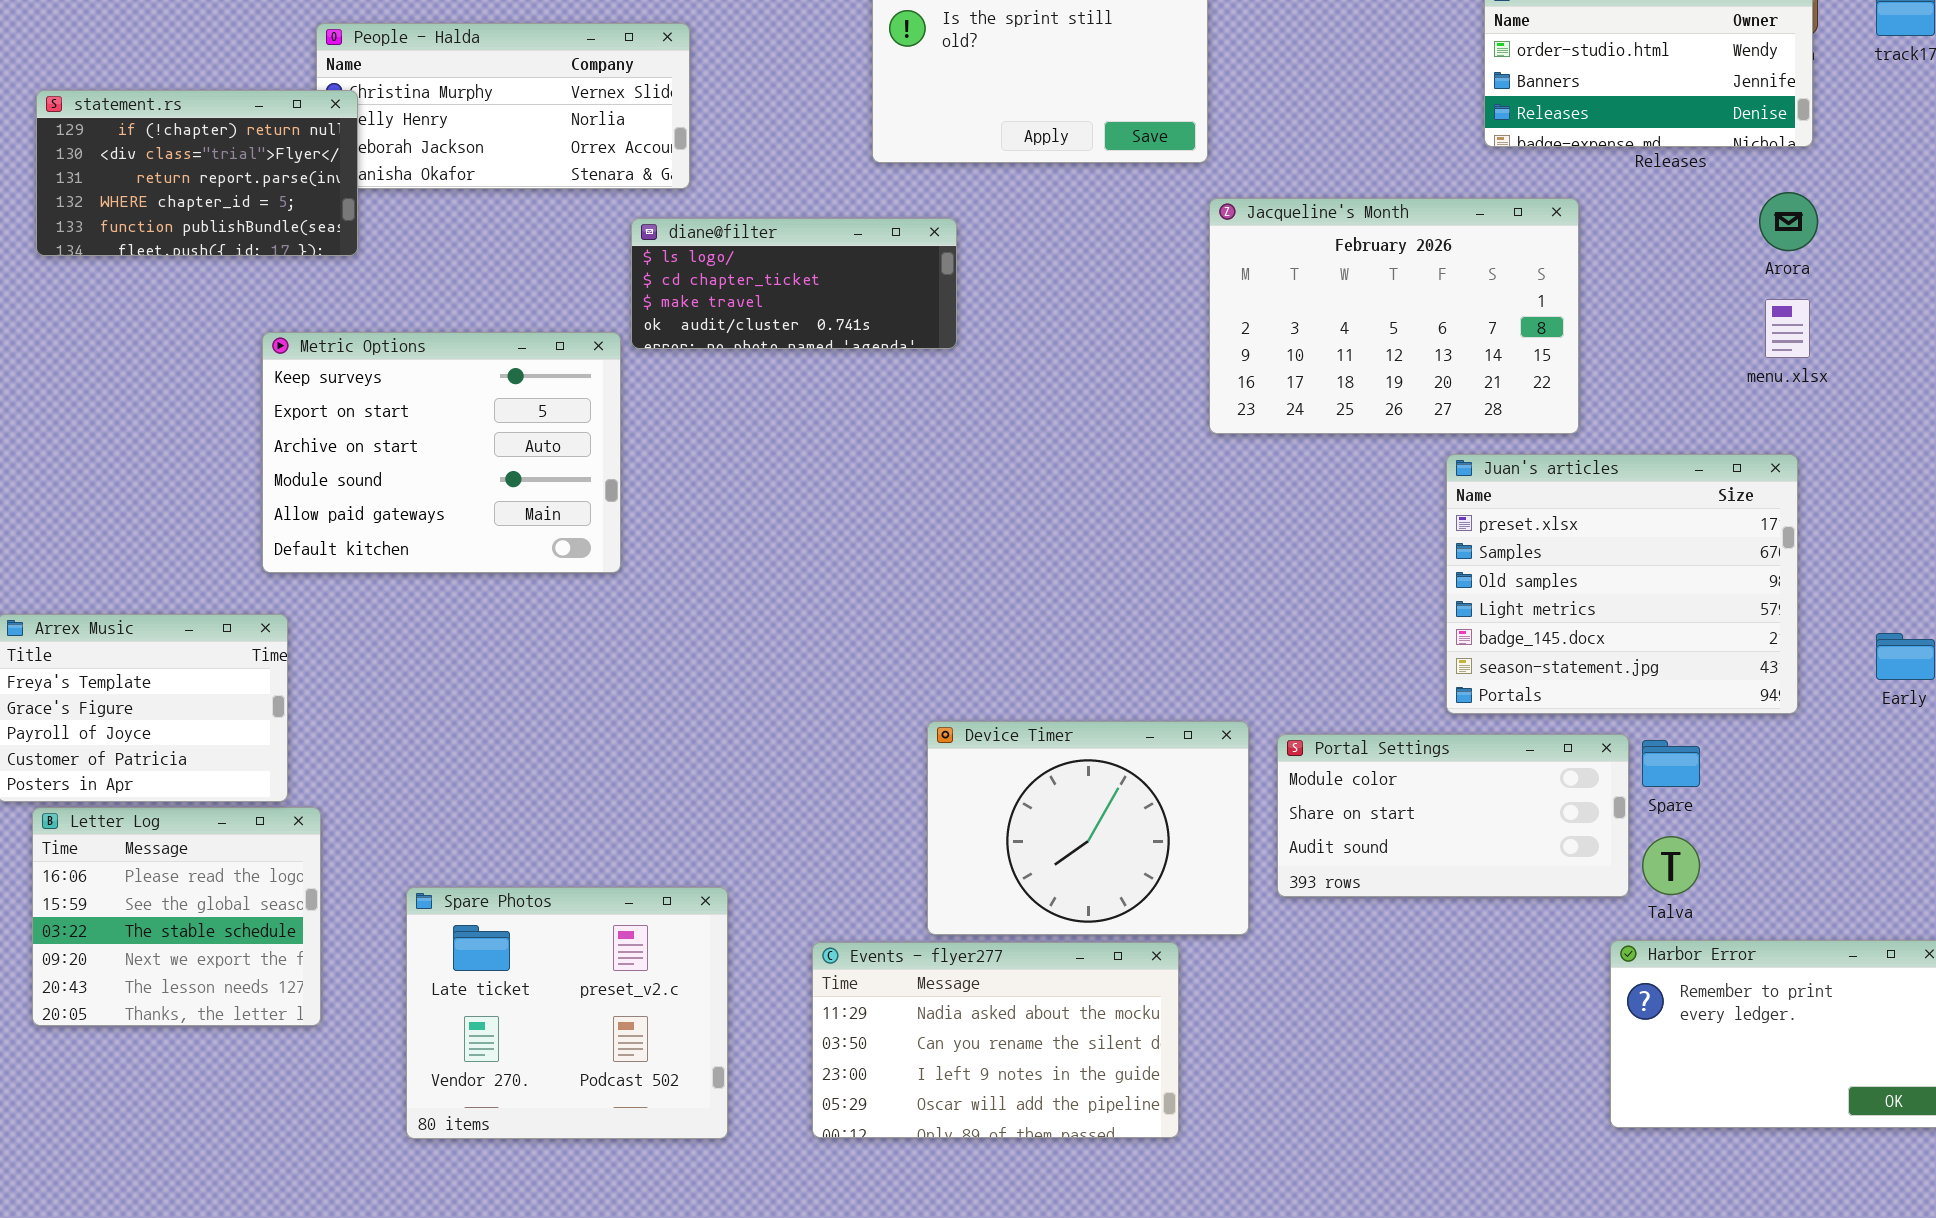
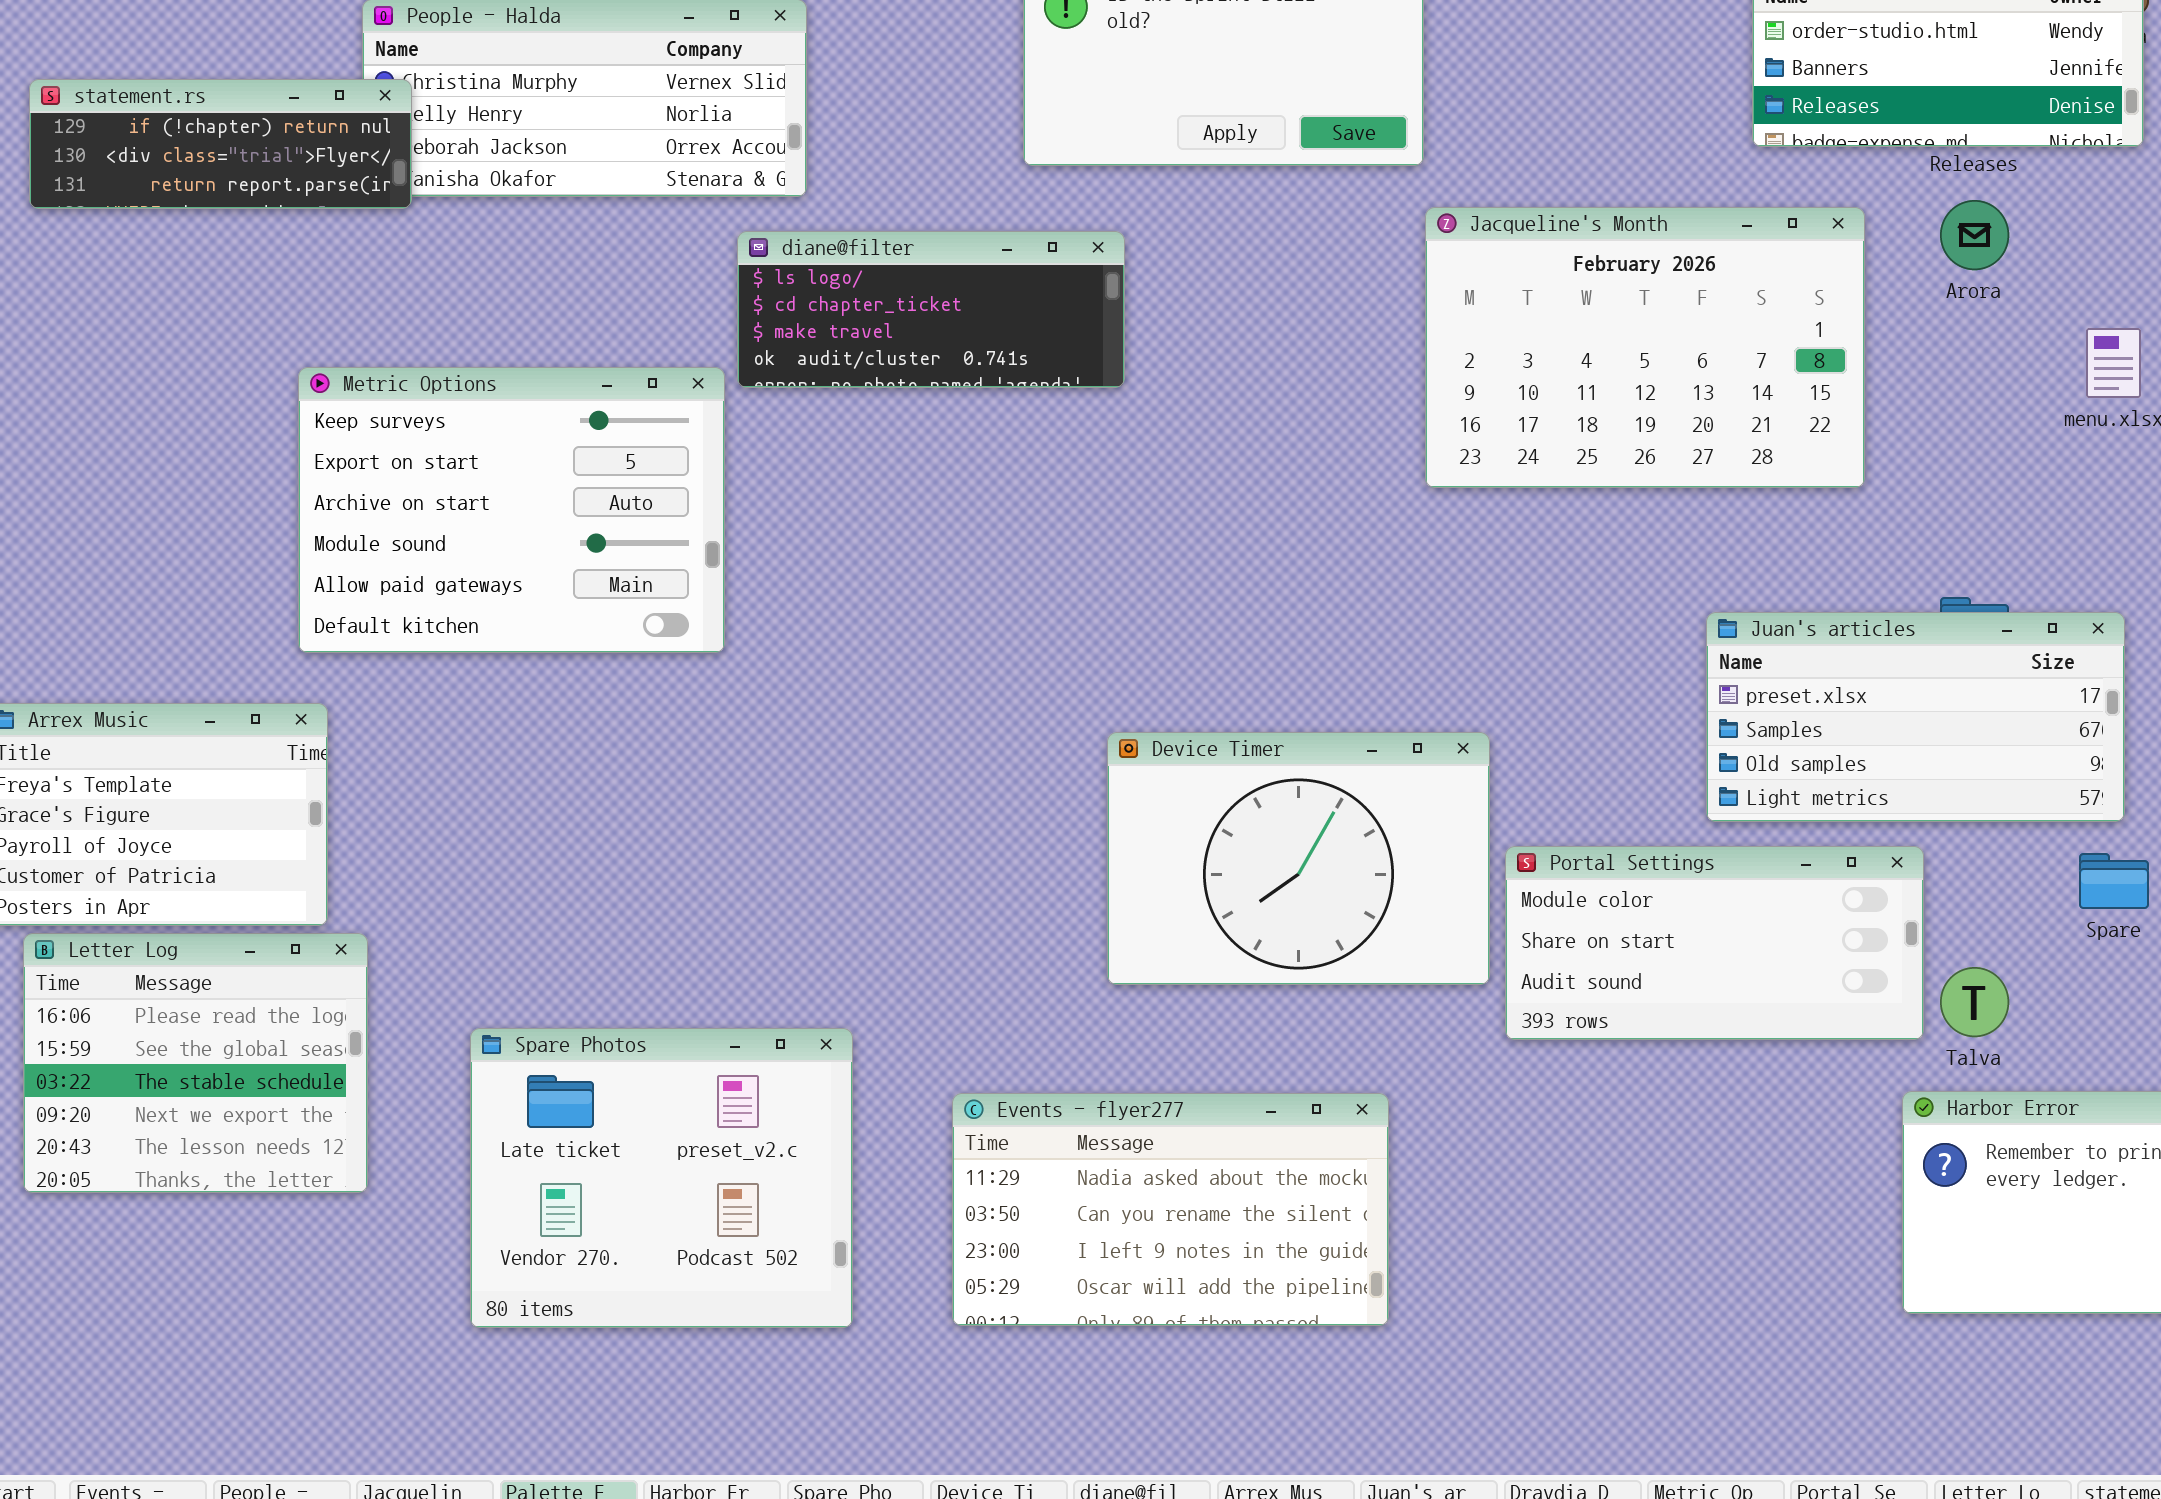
statement.rs: [36,90,358,256] -> [29,79,412,209], resized
Arora: [1759,192,1818,251] -> [1940,200,2009,270], moved
Juan's articles: [1446,454,1798,714] -> [1706,612,2125,822], resized
Device Timer: [927,721,1249,935] -> [1107,732,1490,985], moved
Spare: [1642,740,1700,787] -> [2079,853,2149,909], moved

